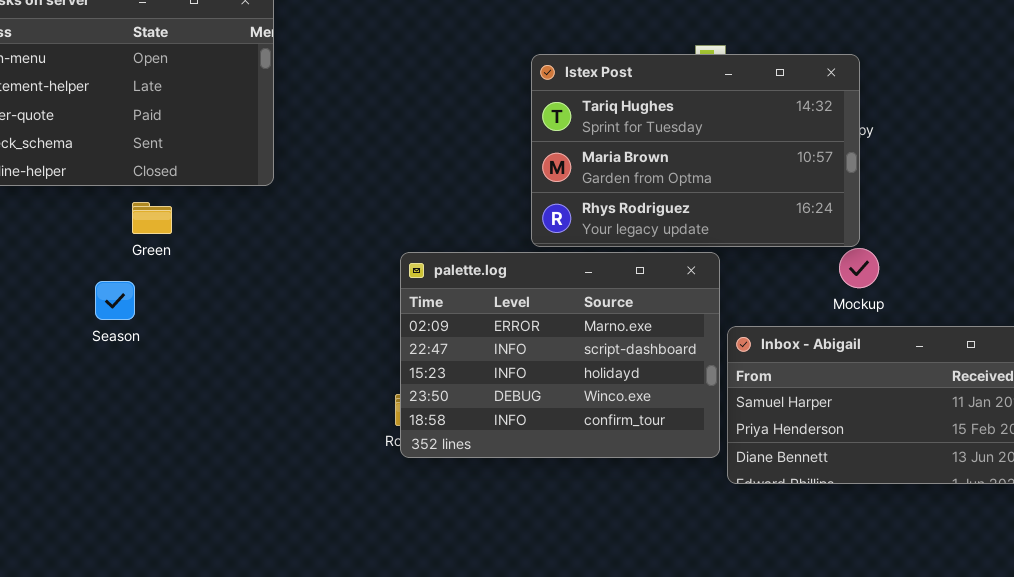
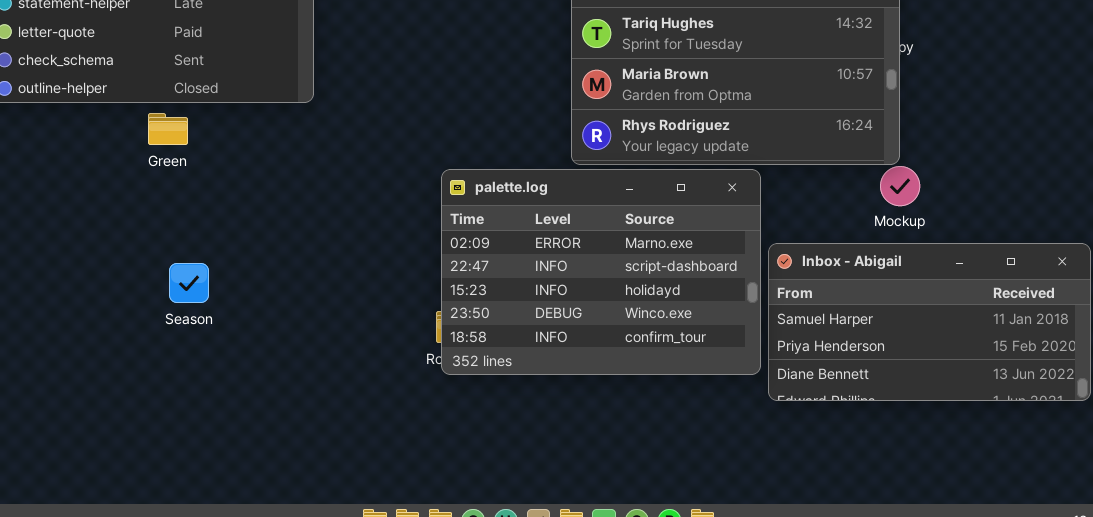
Green: [132,202,172,234] -> [148,113,188,145], moved
Season: [95,281,135,320] -> [169,263,209,303], moved

